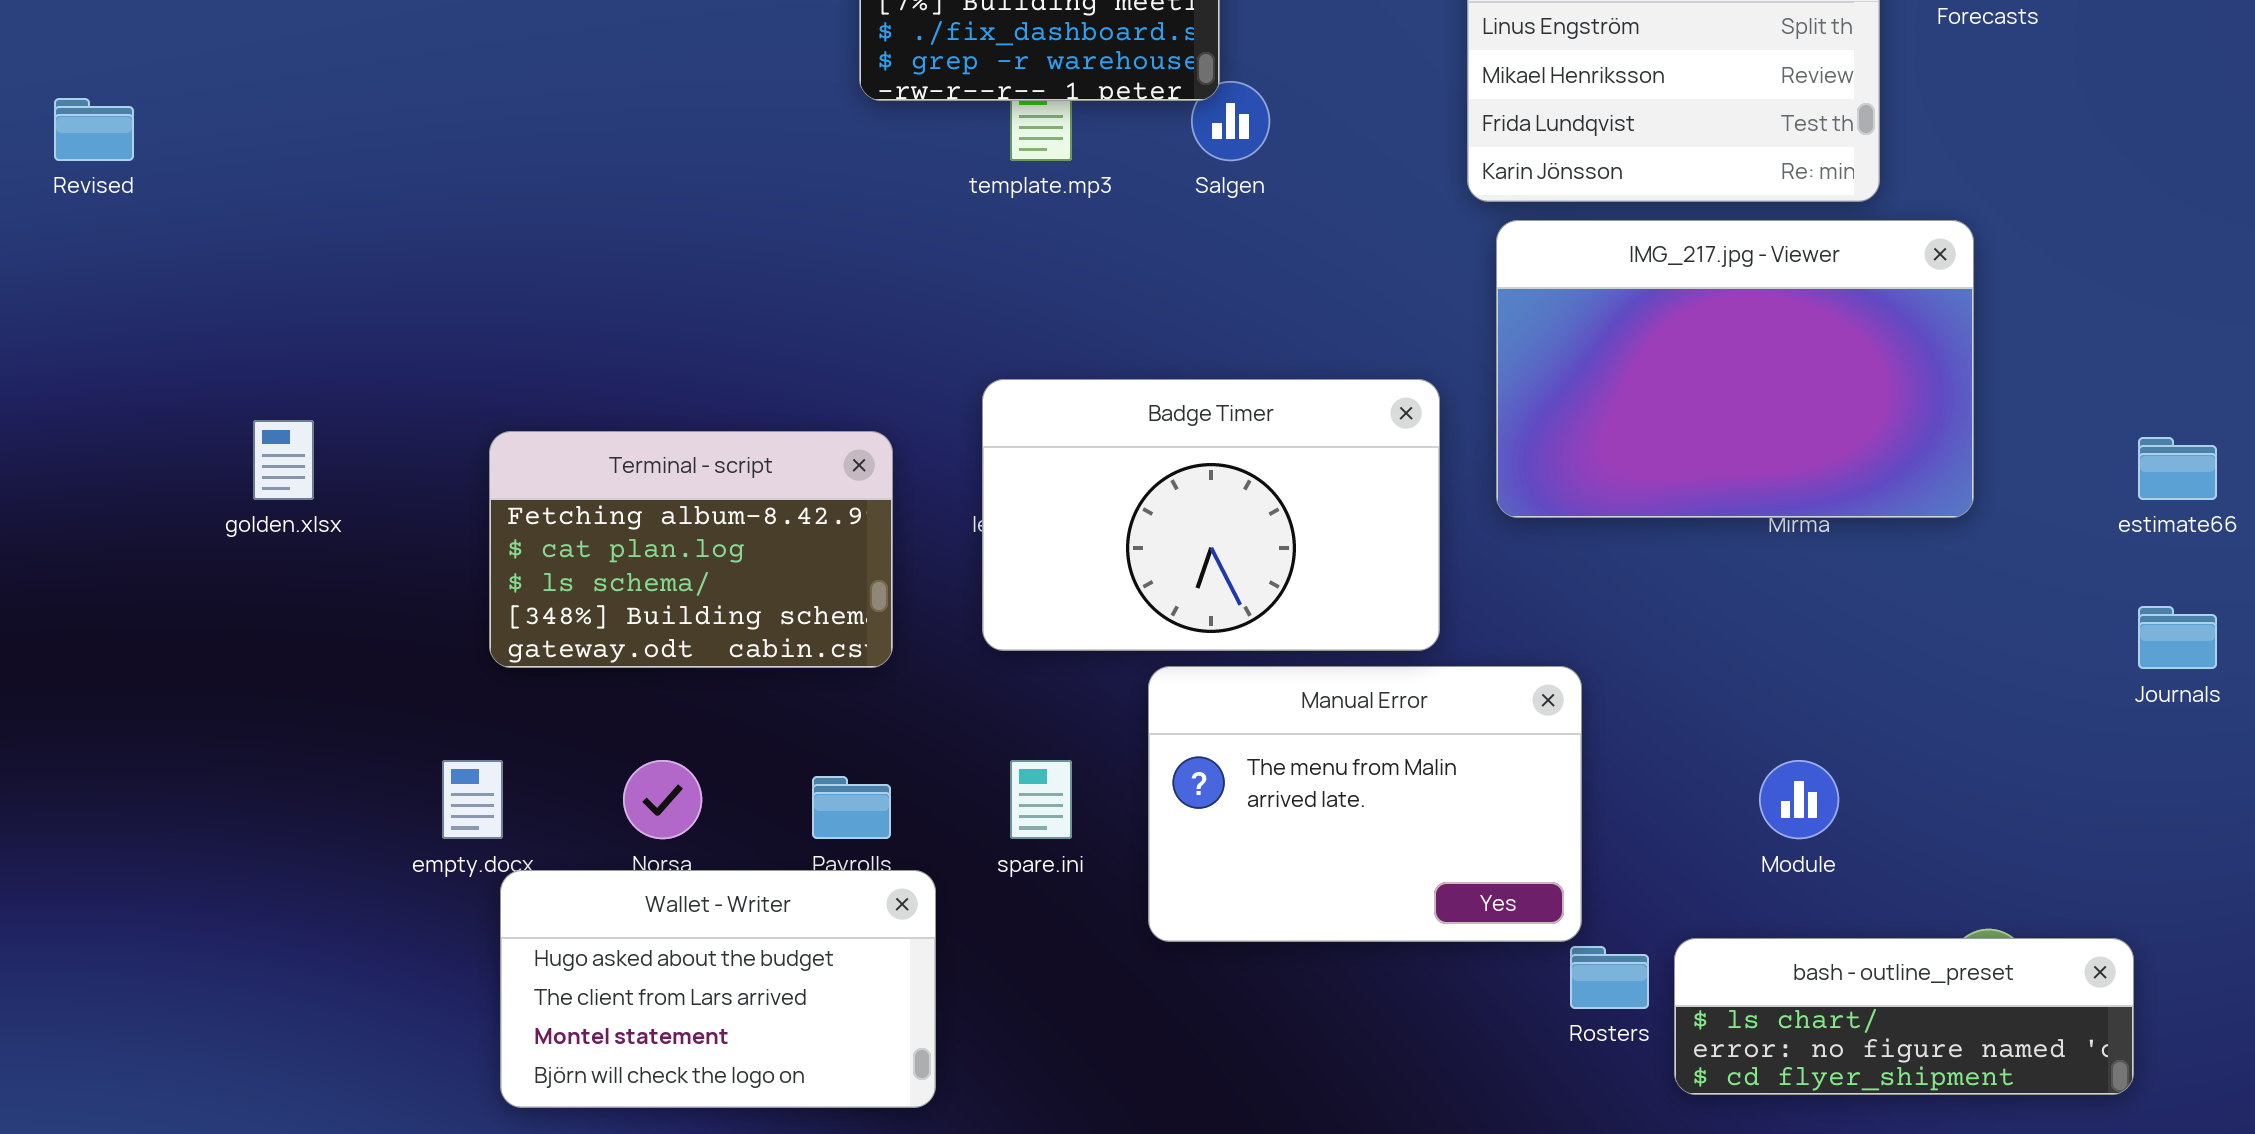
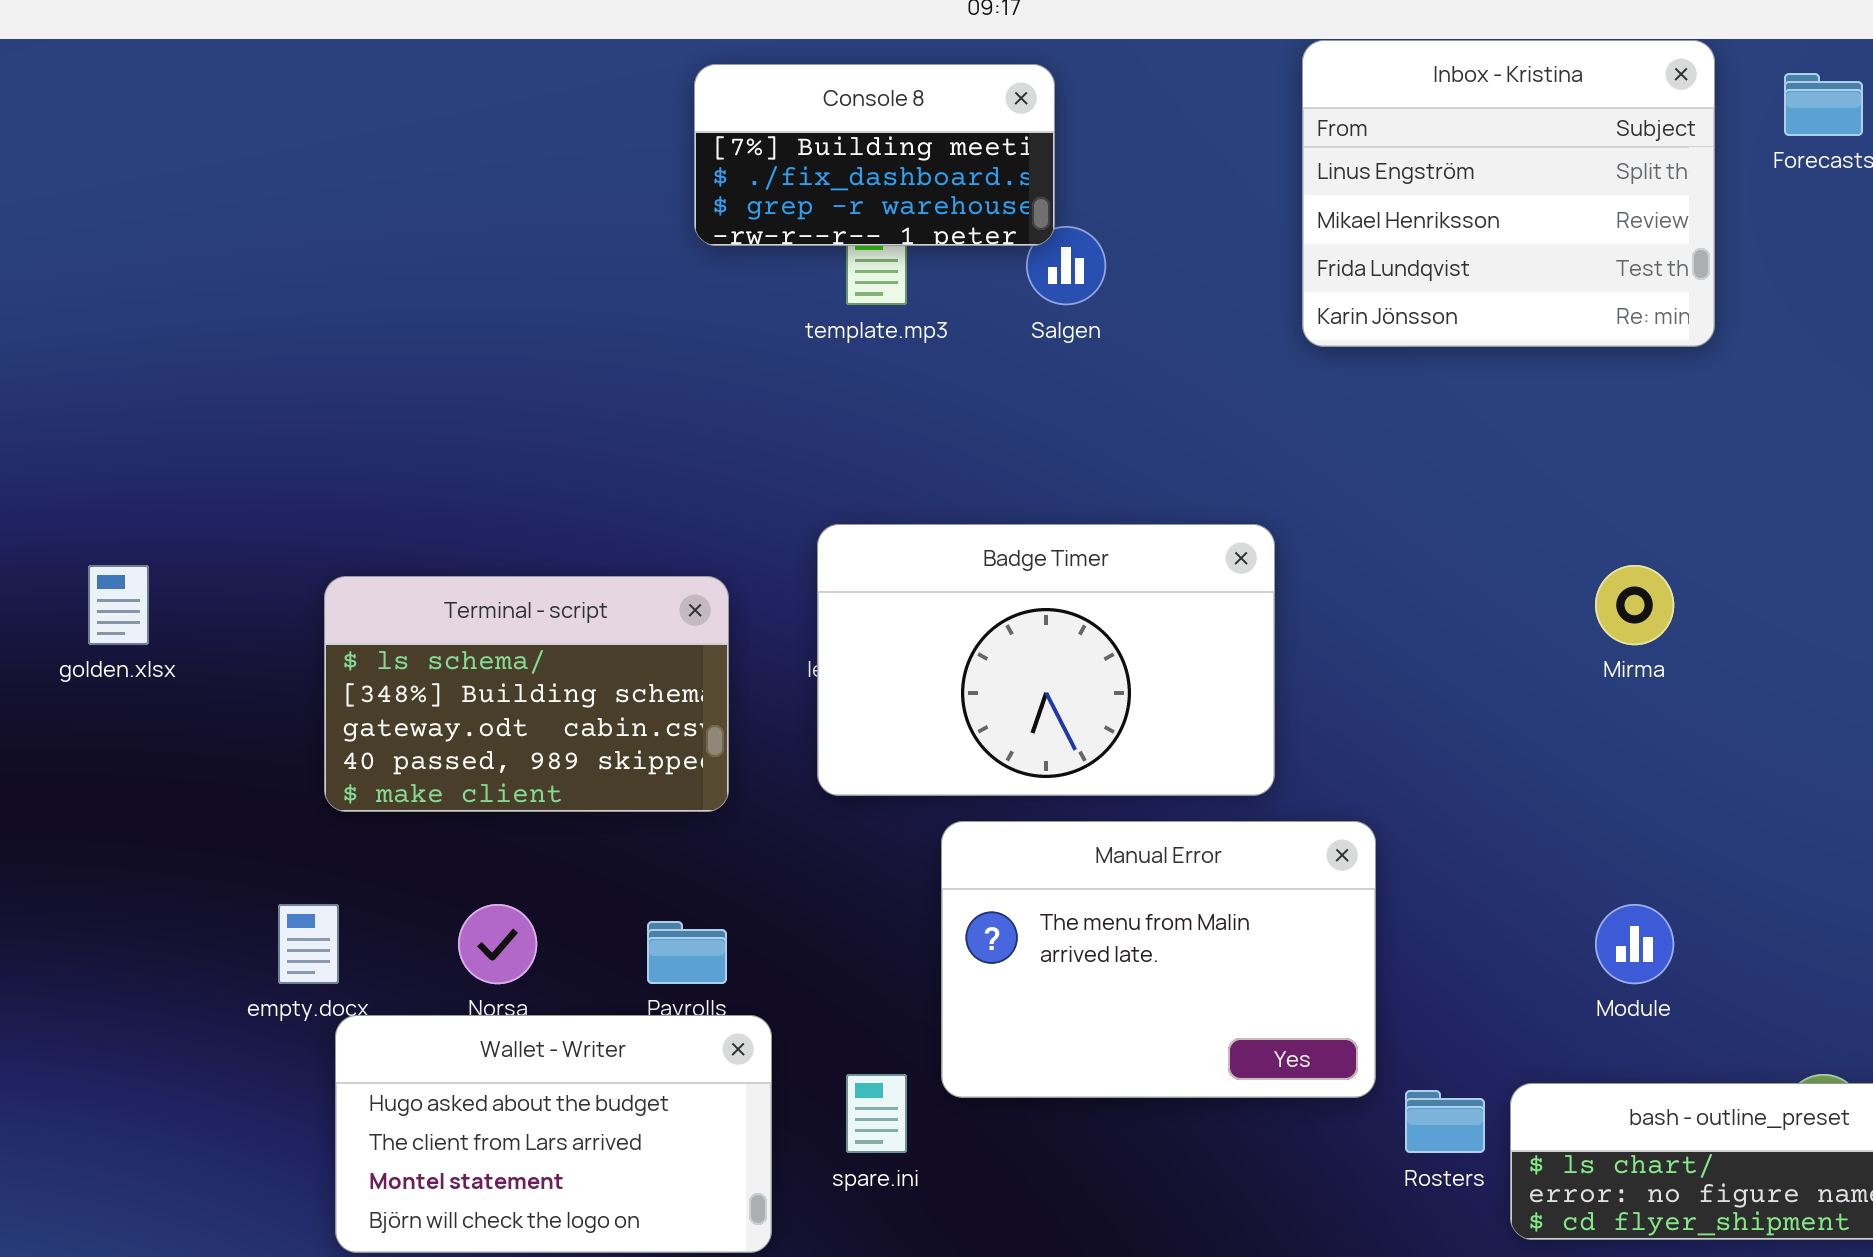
IMG_217.jpg - Viewer: [1496,220,1974,518] -> none, closed
Terminal - script: [489,431,893,668] -> [324,576,729,812], scrolled down 2 rows
Manual Error: [1148,666,1582,942] -> [941,821,1376,1098], moved
spare.ini: [1010,760,1072,839] -> [846,1074,907,1153], moved

